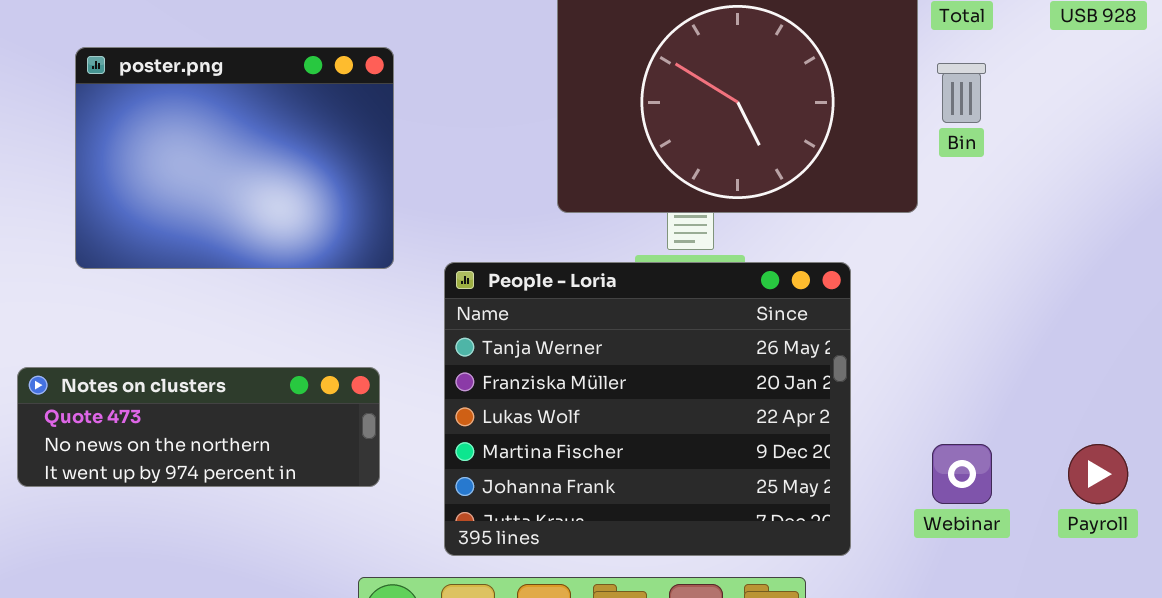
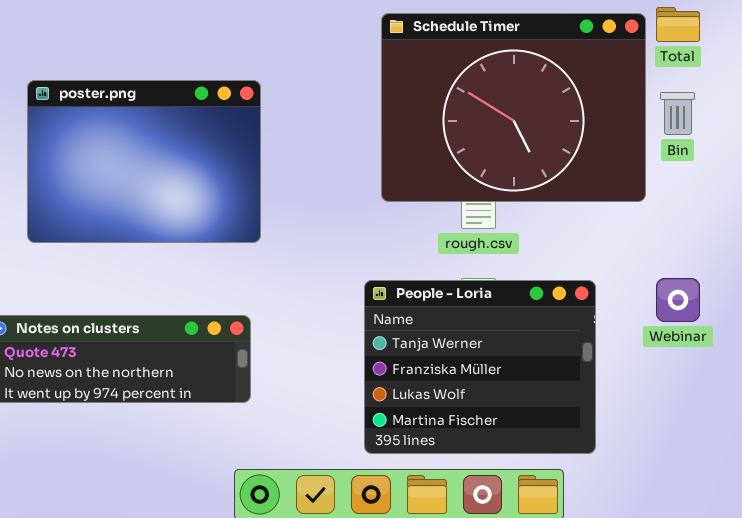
People - Loria: [444,262,851,556] -> [364,280,596,454], resized
Webinar: [932,444,992,504] -> [656,278,700,322], moved

